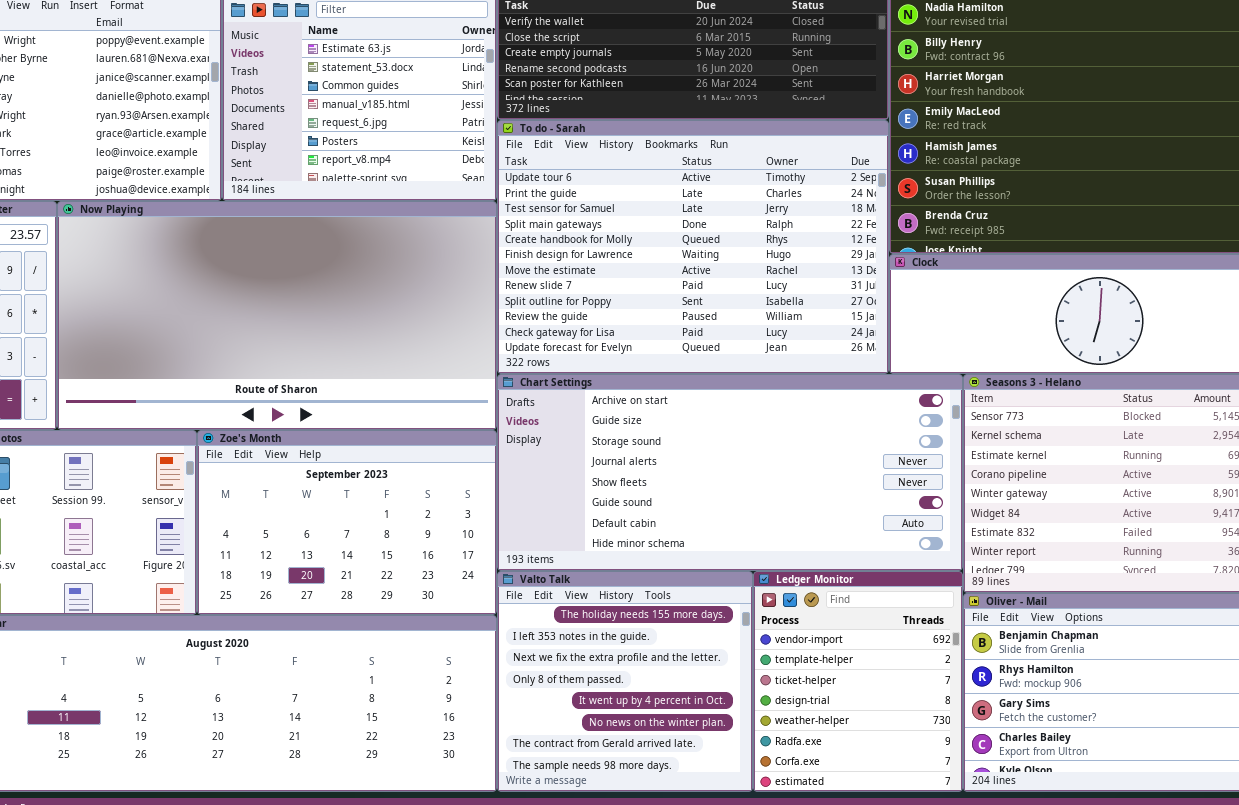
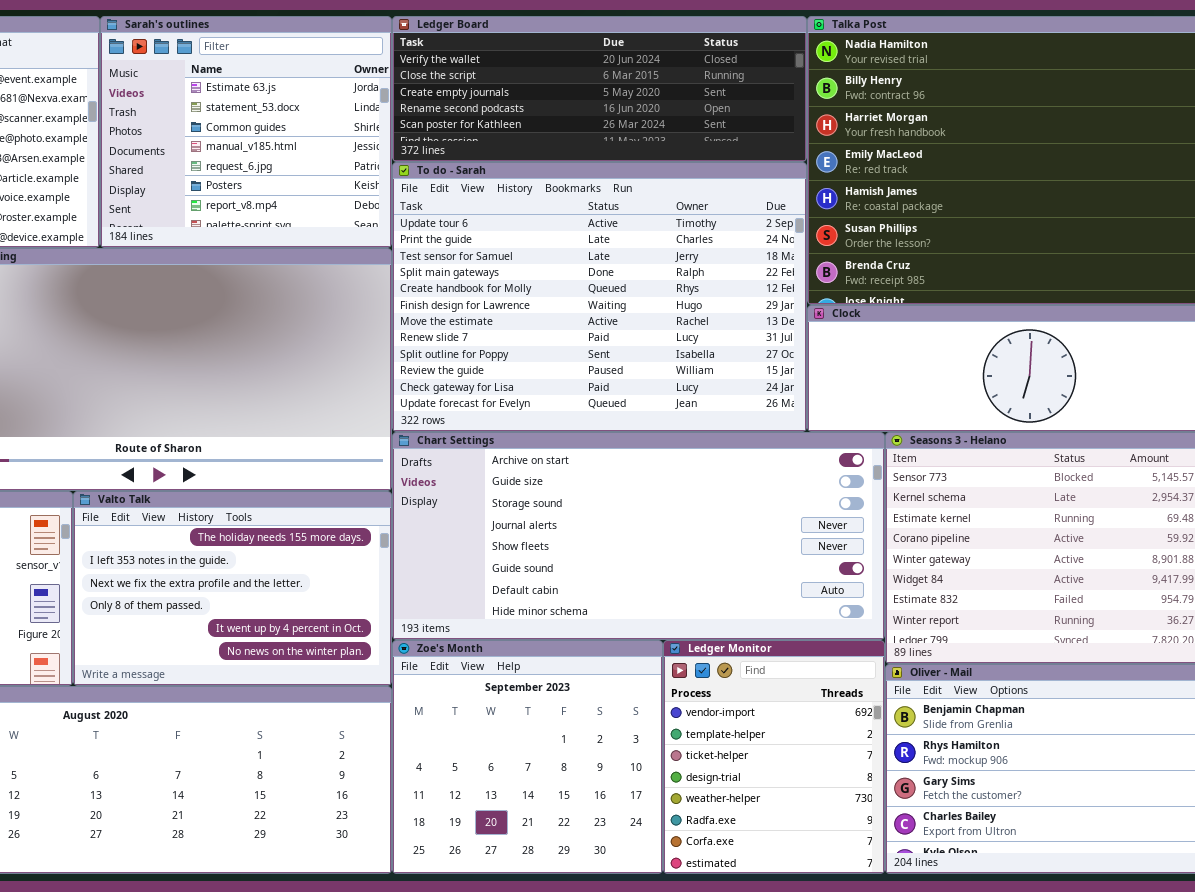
Zoe's Month: [197,430,497,615] -> [392,640,663,874], moved, resized
Valto Talk: [497,571,753,792] -> [73,491,392,686], moved, resized

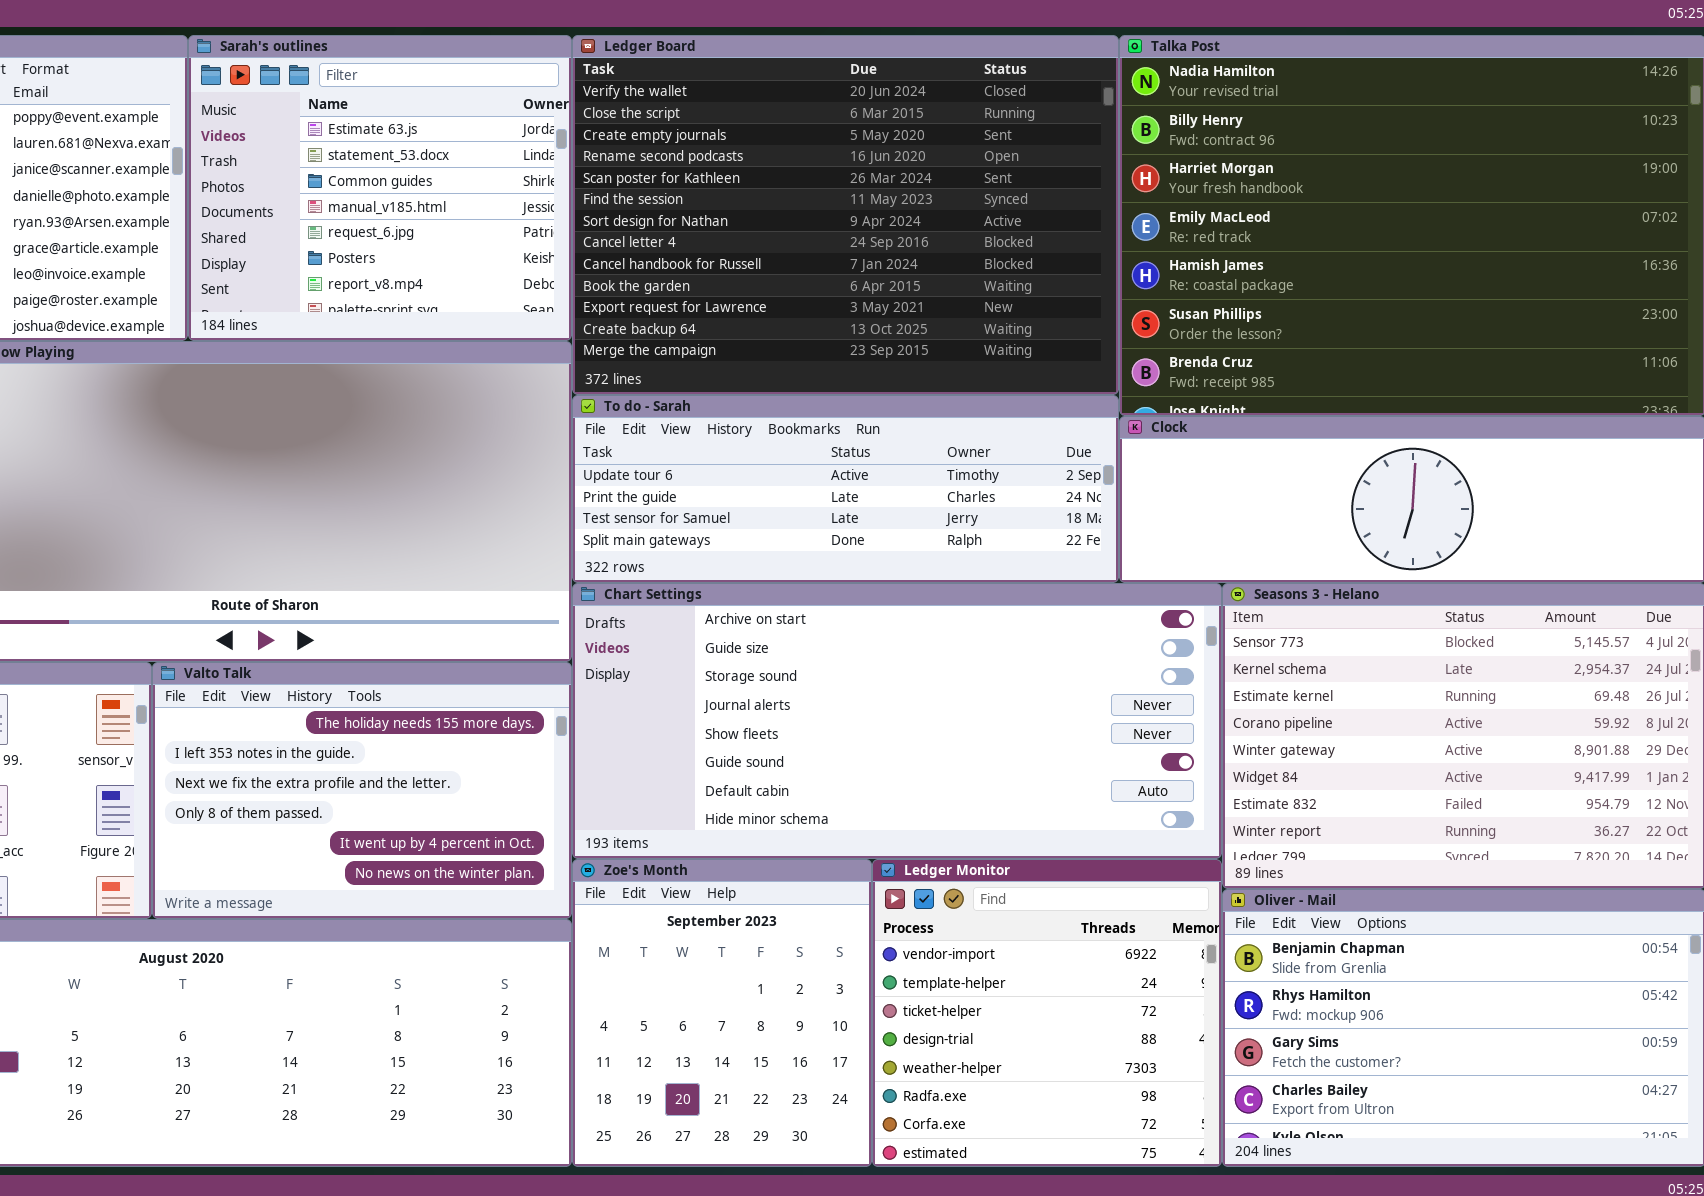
Ledger Board: [392,16,807,162] -> [572,35,1119,395], resized
To do - Sarah: [392,162,807,432] -> [572,395,1119,583], resized
Zoe's Month: [392,640,663,874] -> [572,859,872,1167], resized
Ledger Monitor: [663,640,885,874] -> [872,859,1222,1167], resized

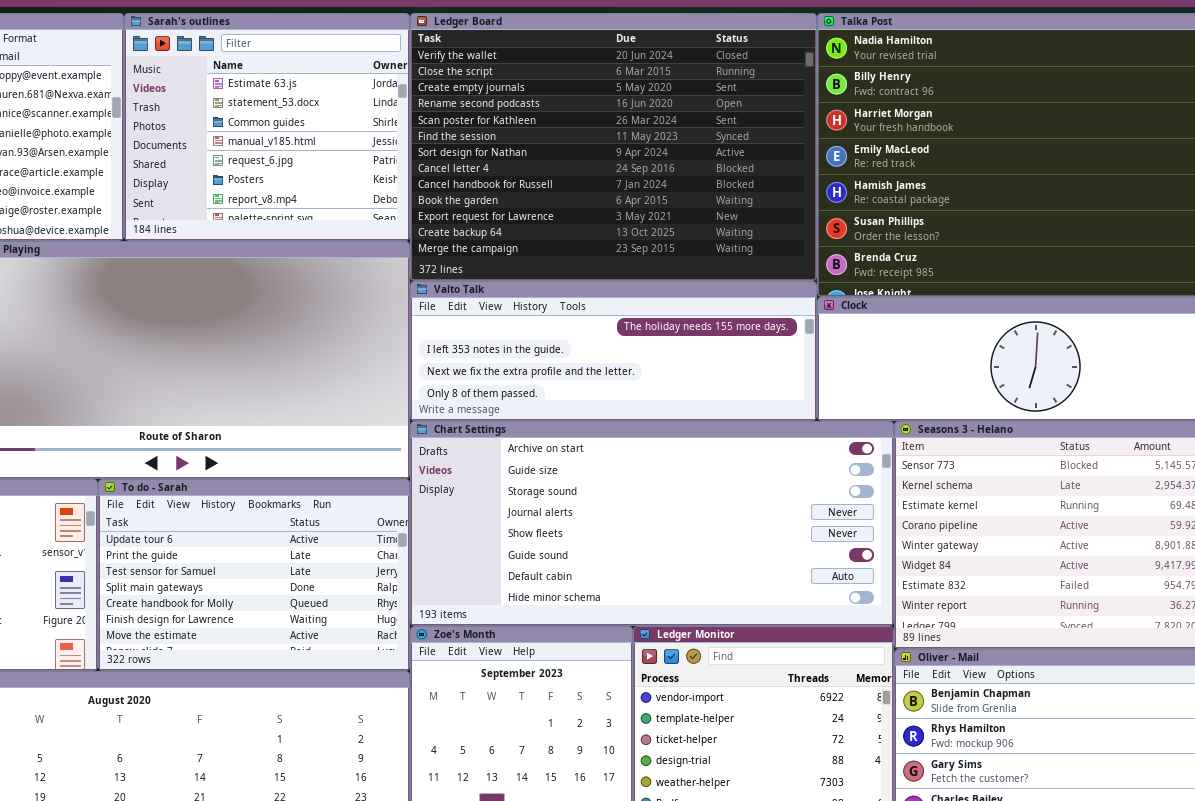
To do - Sarah: [572,395,1119,583] -> [98,479,410,671], moved, resized
Valto Talk: [152,662,572,919] -> [410,281,817,421], moved, resized

